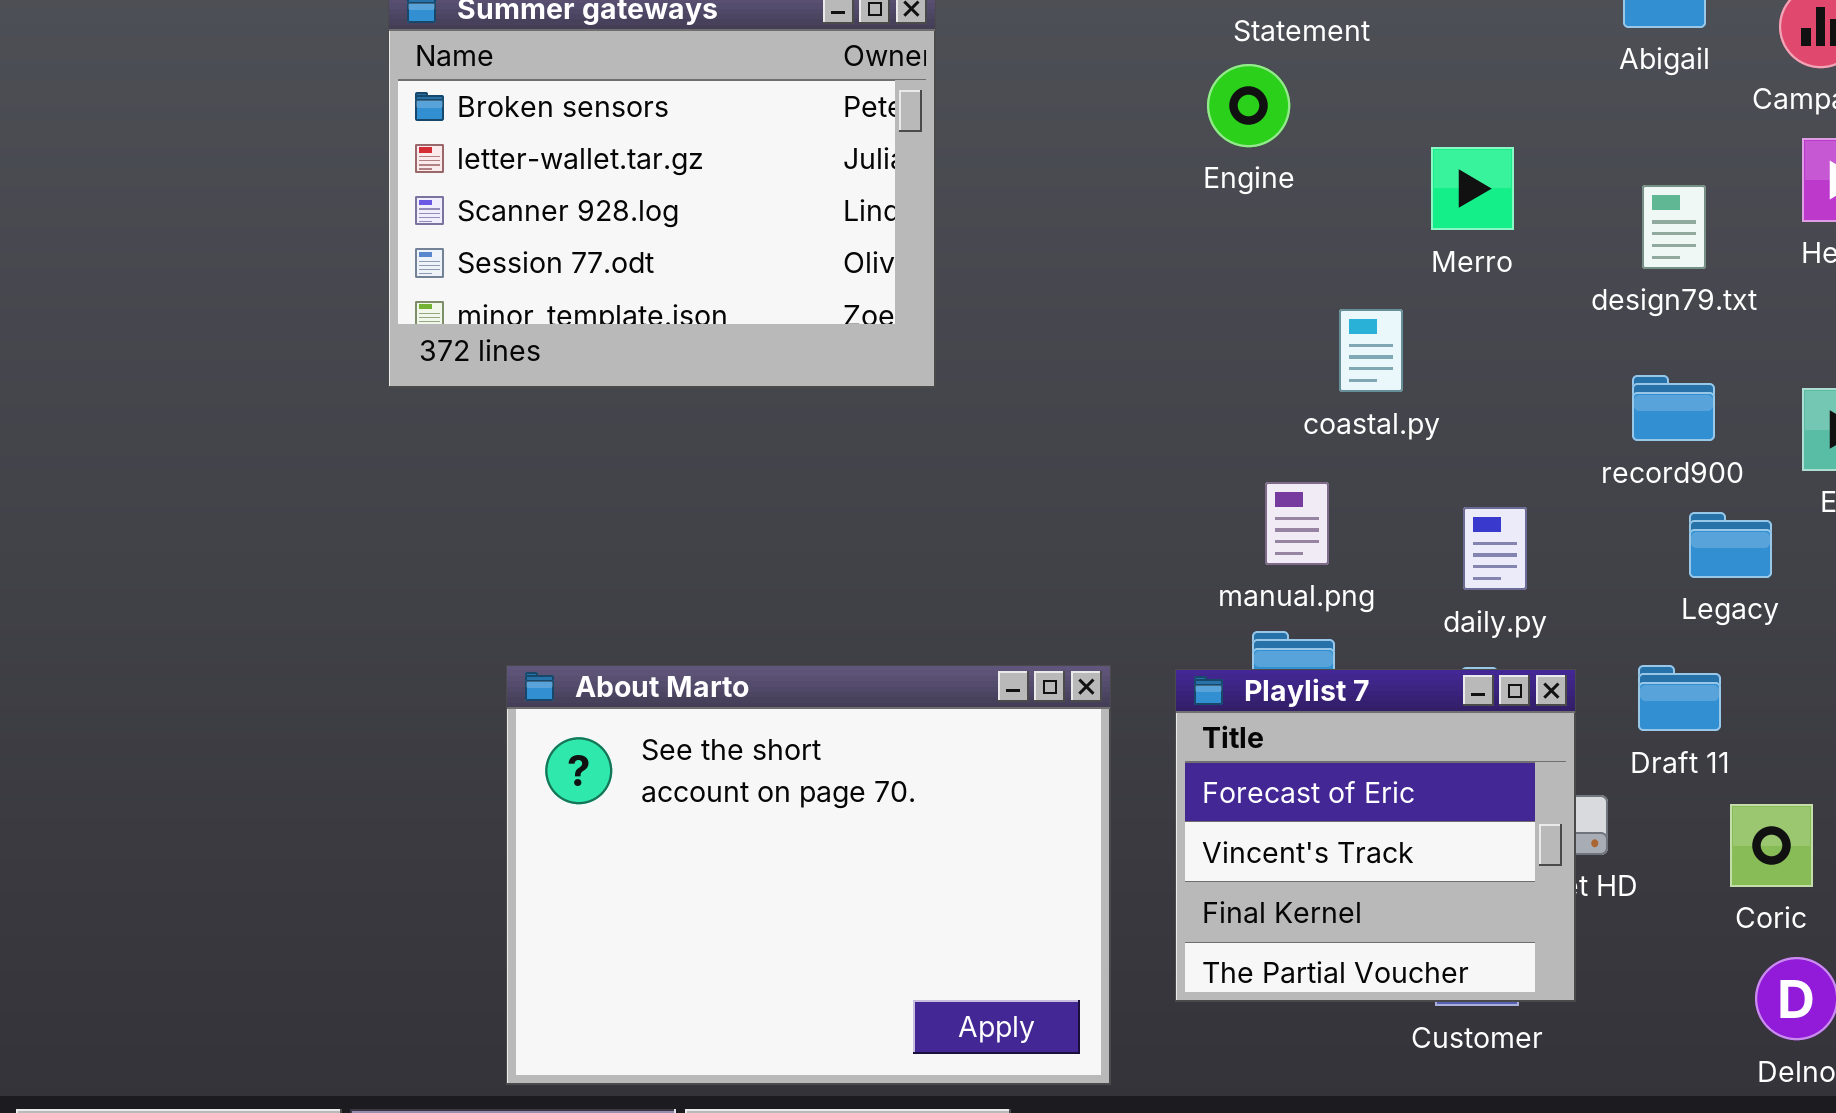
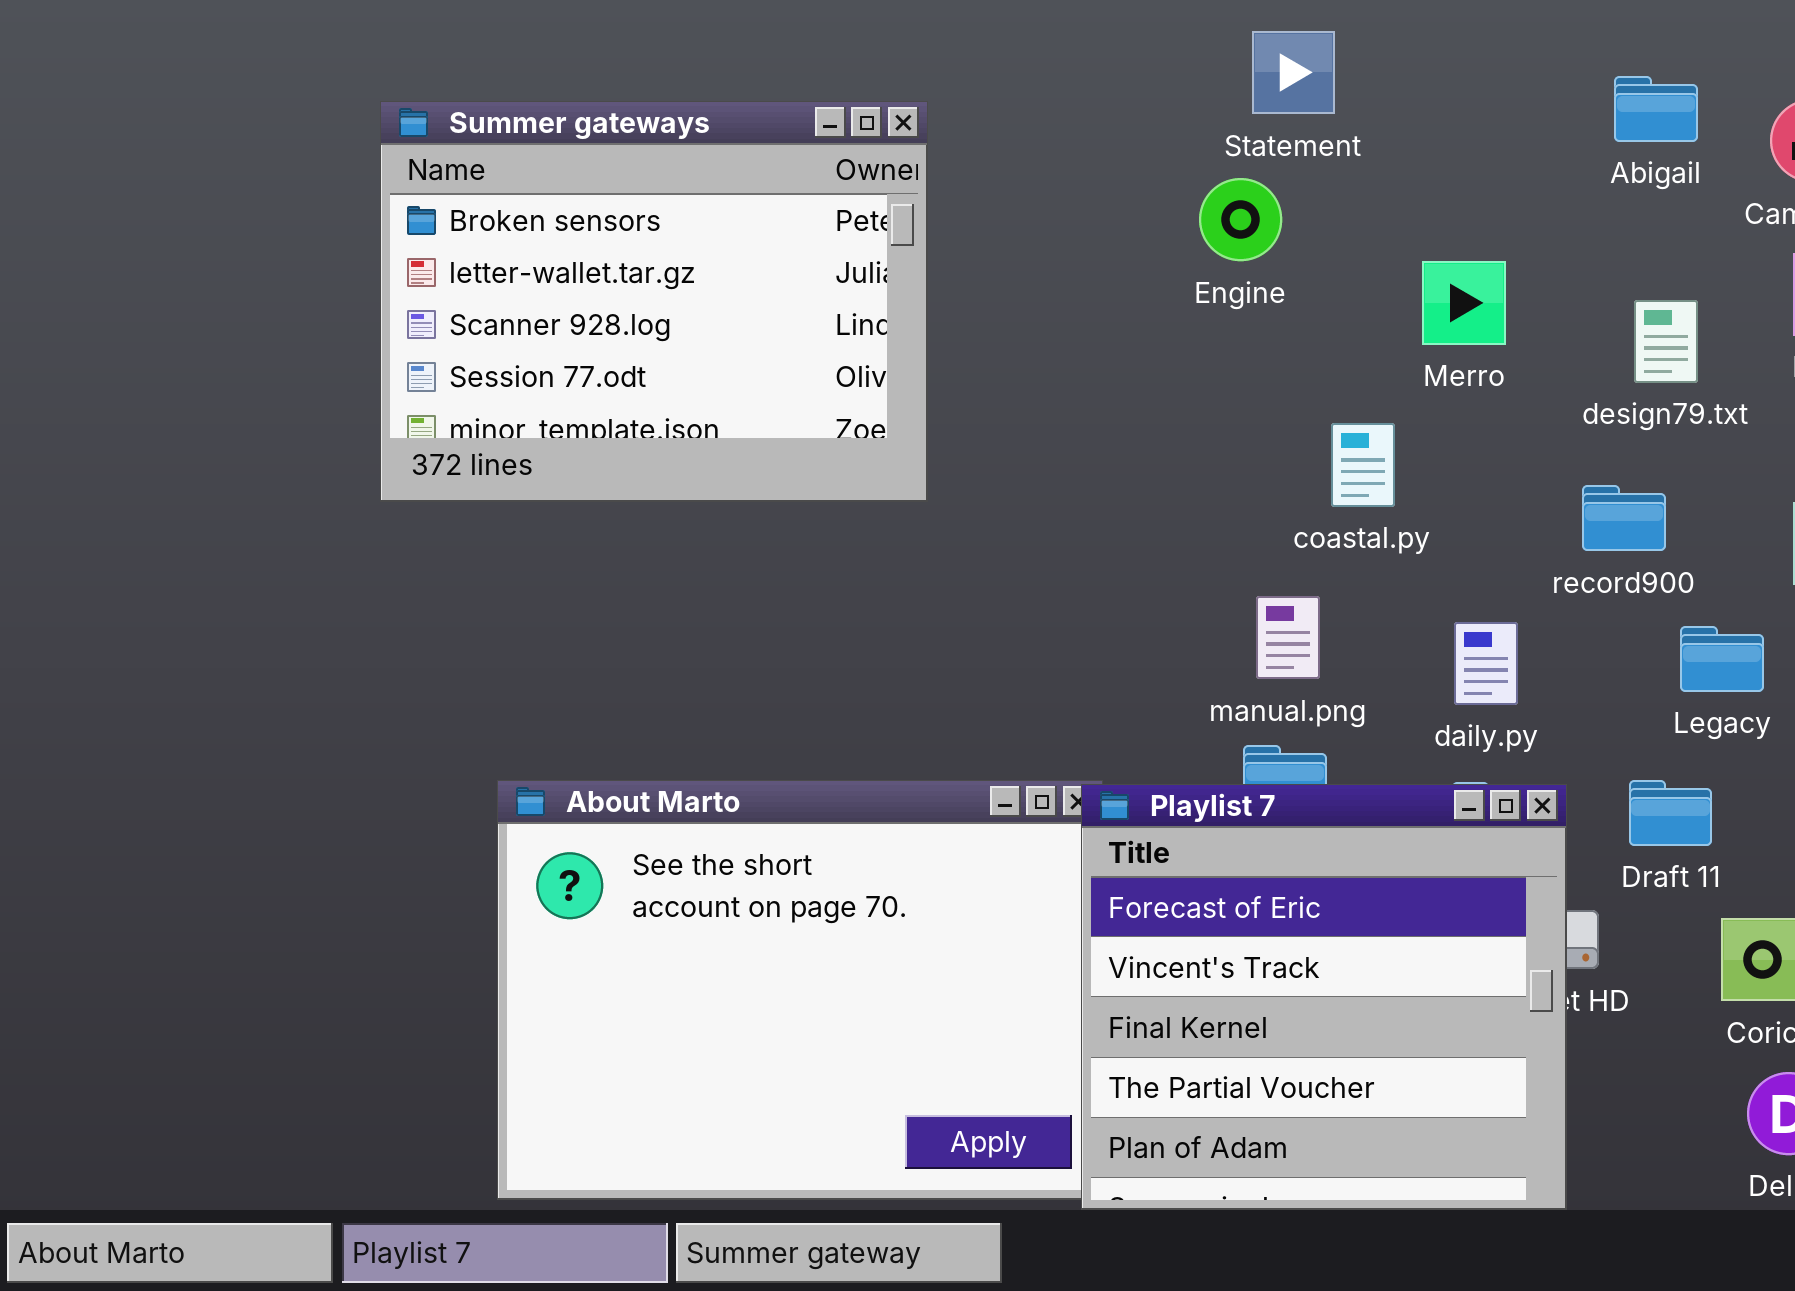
record900: [1632,375,1715,441] -> [1582,485,1666,551], moved
Playlist 7: [1175,669,1576,1002] -> [1081,784,1567,1210], resized

